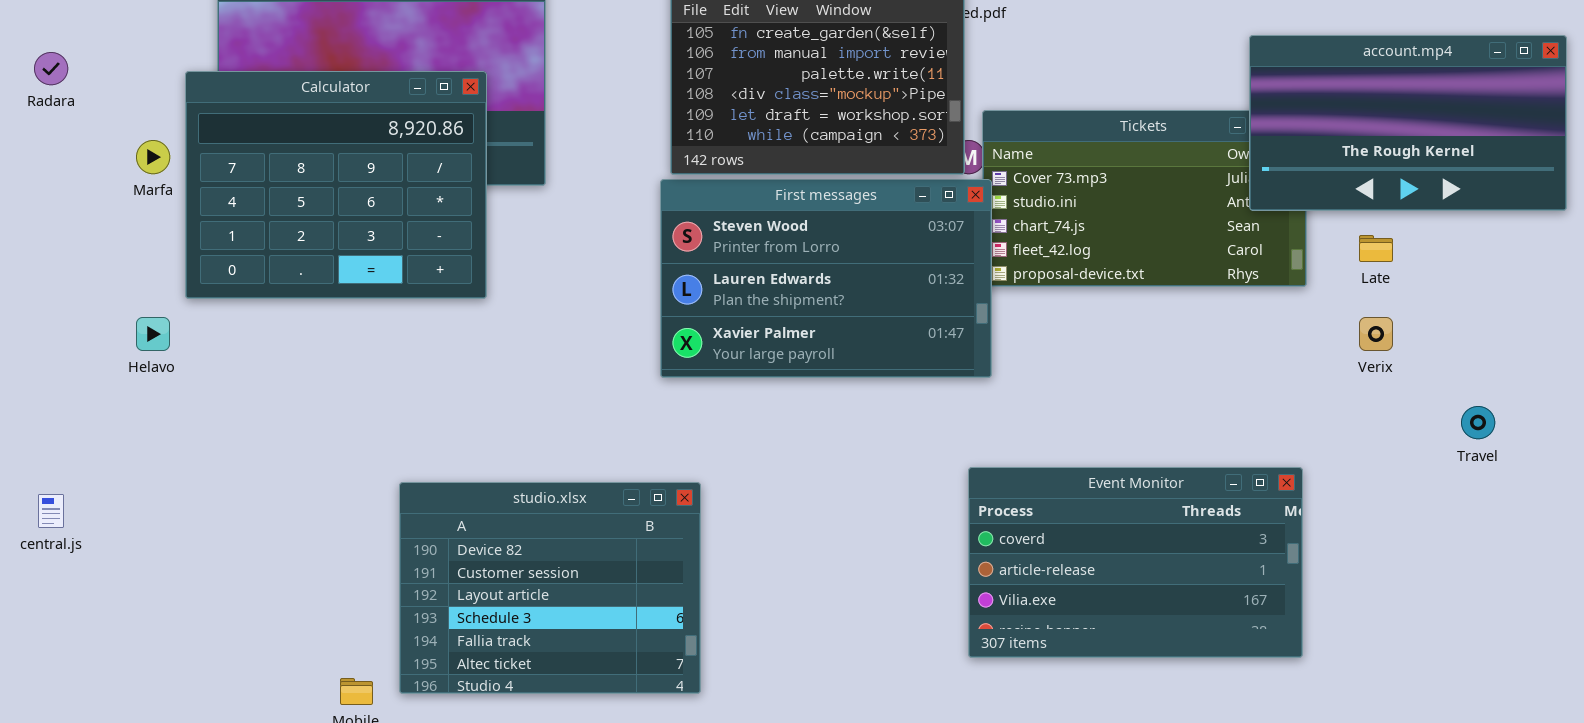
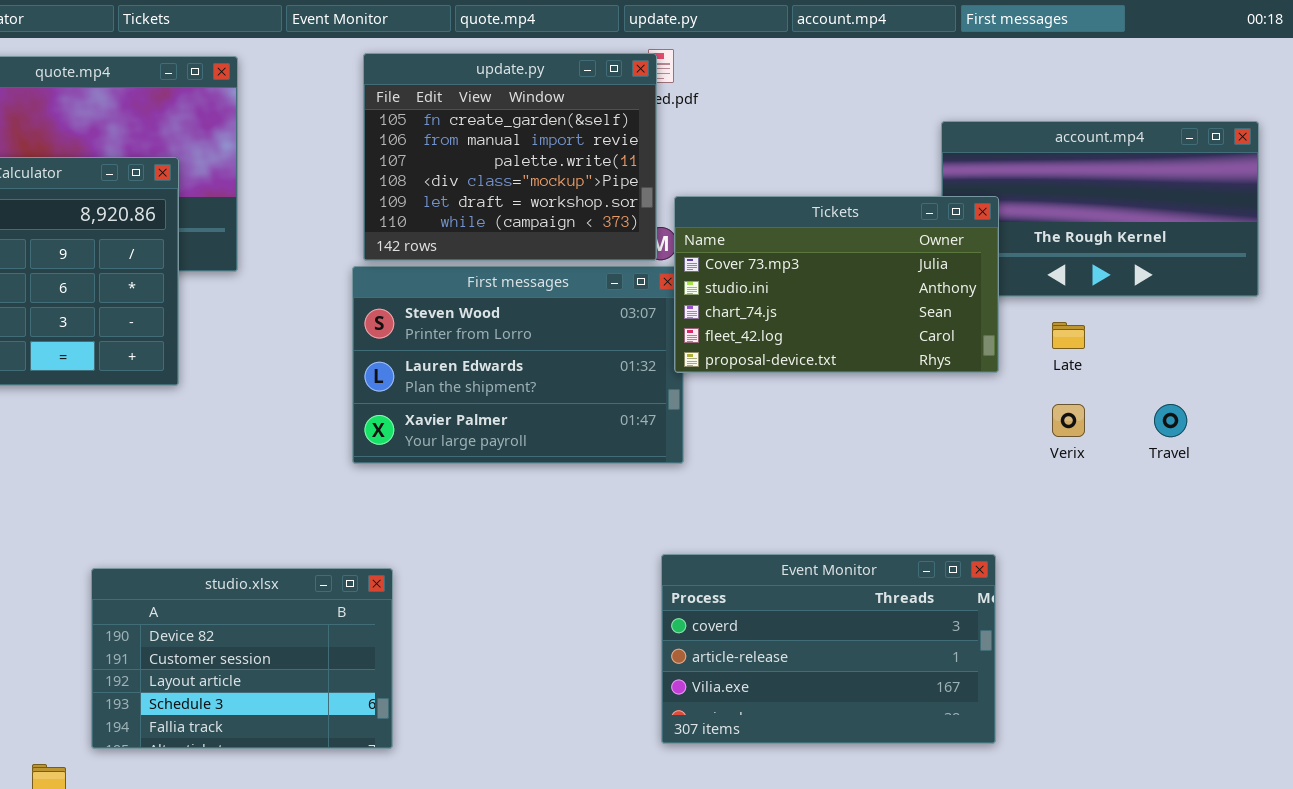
Tickets: [982,110,1307,287] -> [674,196,999,373], raised
Travel: [1461,406,1495,439] -> [1154,404,1187,437], moved
studio.xlsx: [399,482,701,694] -> [91,568,393,749], resized

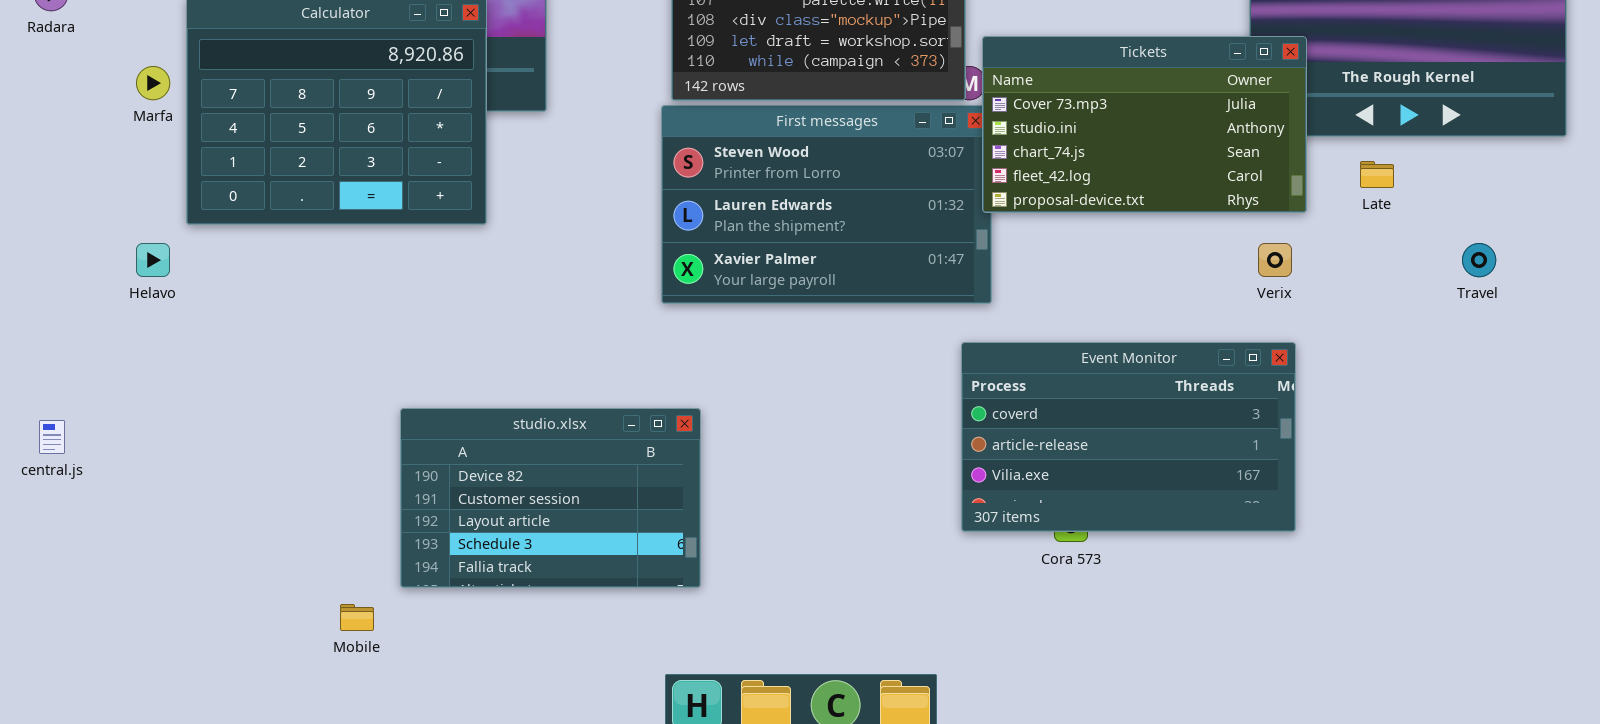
Verix: [1052,404,1085,437] -> [1258,243,1292,277], moved
Event Monitor: [661,554,996,744] -> [961,342,1296,532], moved

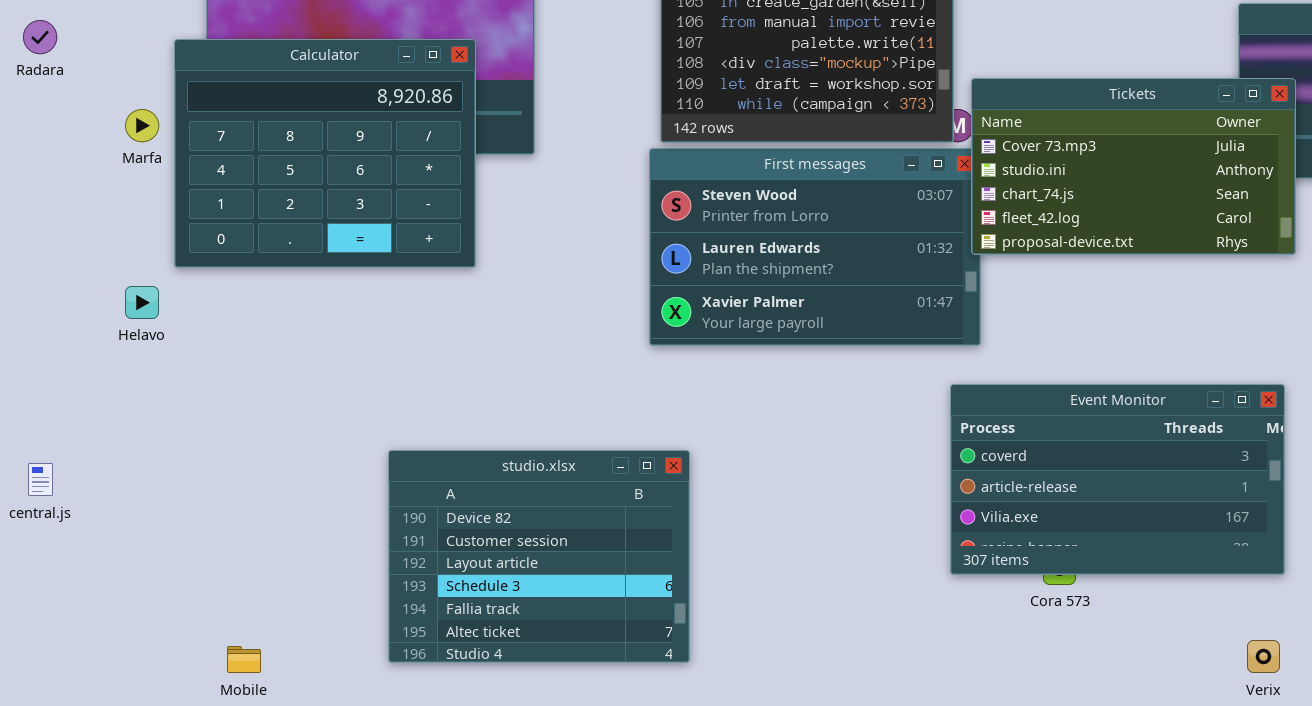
Verix: [1258,243,1292,277] -> [1247,640,1280,673], moved
studio.xlsx: [400,408,701,588] -> [388,450,690,663], resized
Mobile: [340,604,374,631] -> [227,646,261,673], moved

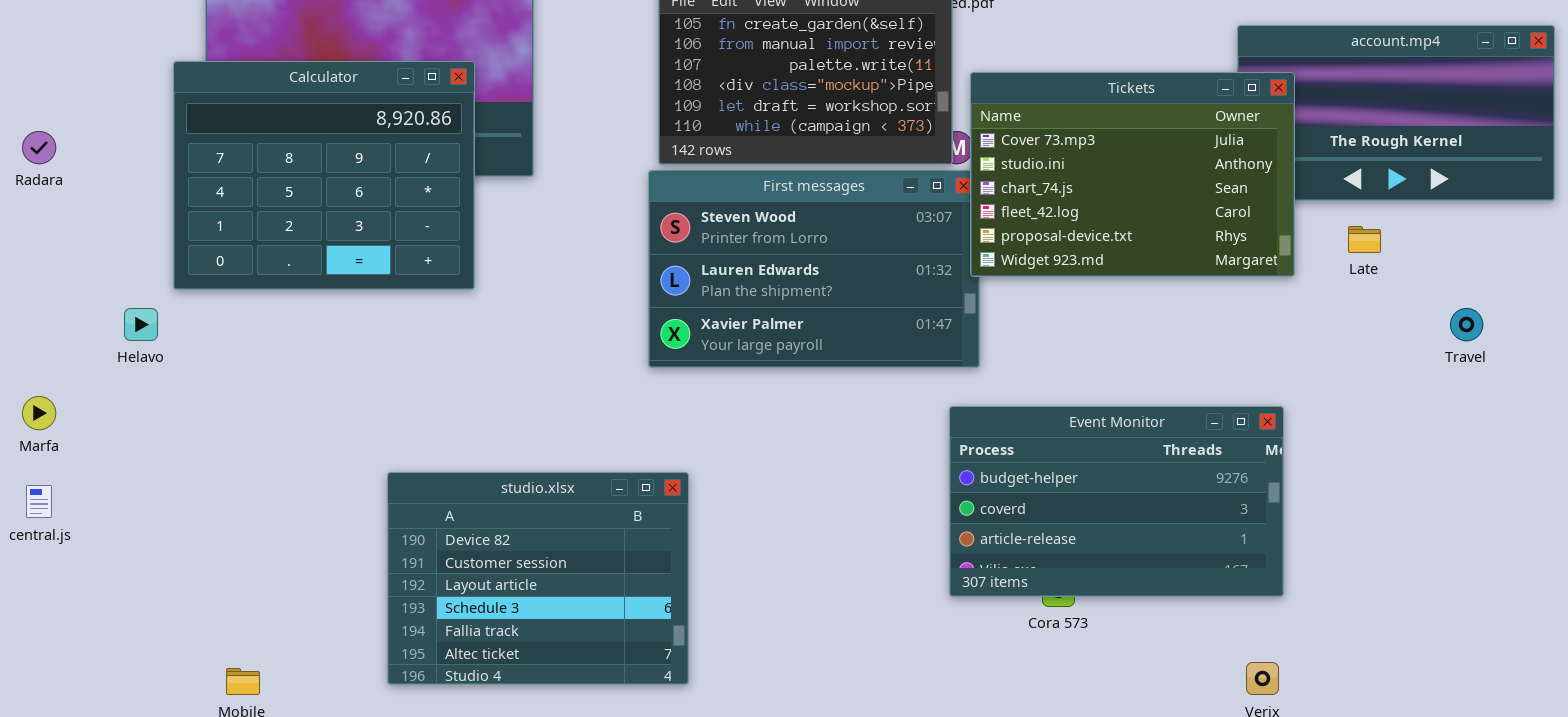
Radara: [23,20,57,54] -> [22,131,56,164], moved
Tickets: [971,78,1296,255] -> [970,72,1295,277], resized
Marfa: [125,109,159,142] -> [22,396,56,430], moved
Event Monitor: [950,384,1285,575] -> [949,406,1284,597], scrolled up 1 row

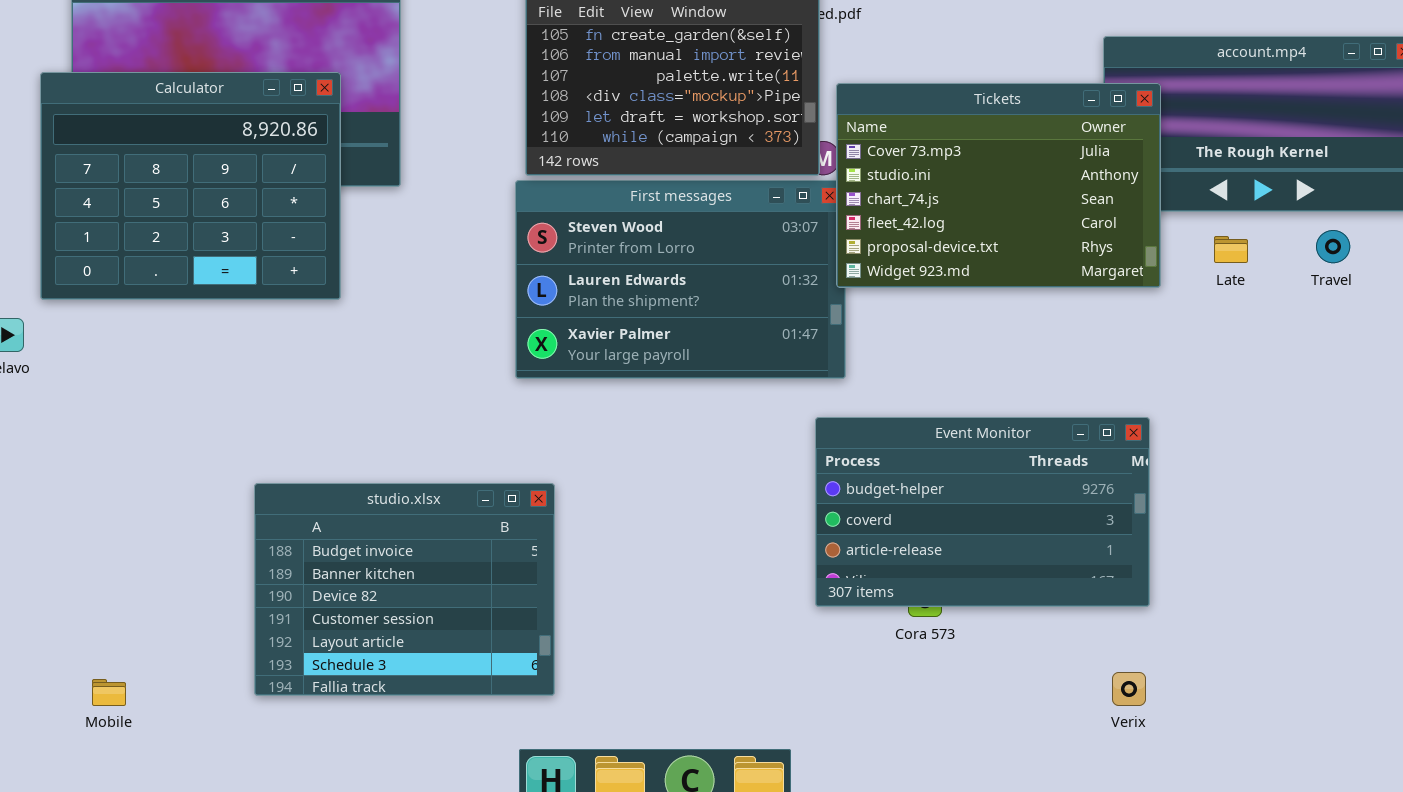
Travel: [1450,308,1483,341] -> [1316,230,1350,263], moved
studio.xlsx: [387,472,689,685] -> [254,483,555,696], scrolled up 2 rows

